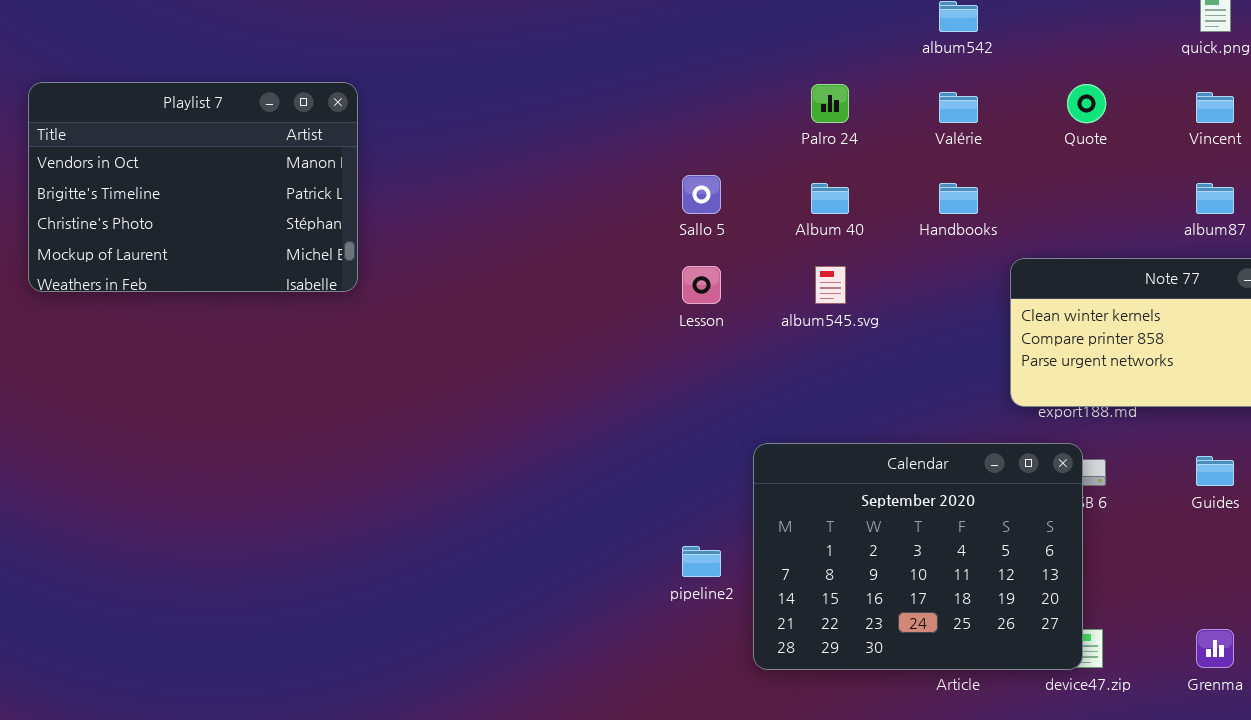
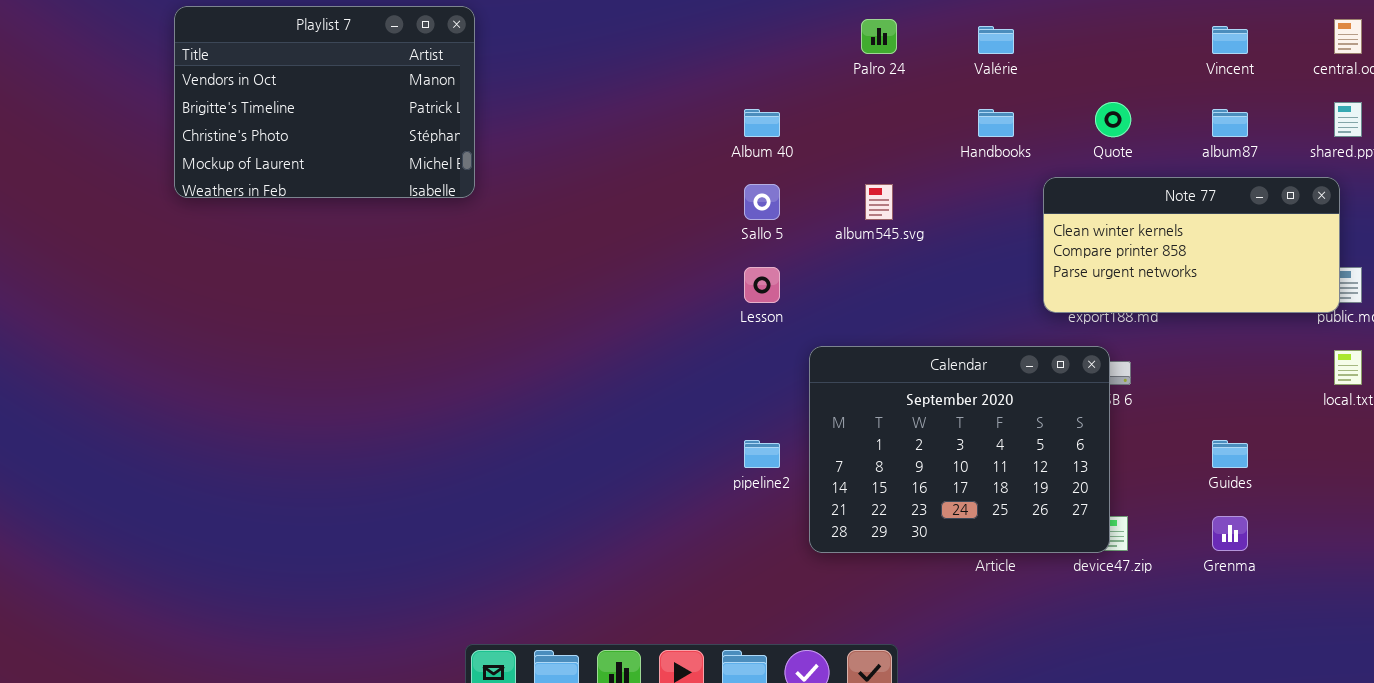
Playlist 7: [28,82,358,292] -> [174,6,475,198], moved
Quote: [1067,84,1106,123] -> [1095,102,1131,137], moved
Sallo 5: [682,175,721,214] -> [744,184,780,220], moved
Album 40: [811,183,849,214] -> [744,109,780,137], moved
Lesson: [682,266,721,304] -> [744,267,780,303], moved
Guides: [1196,456,1234,486] -> [1212,440,1248,468], moved

